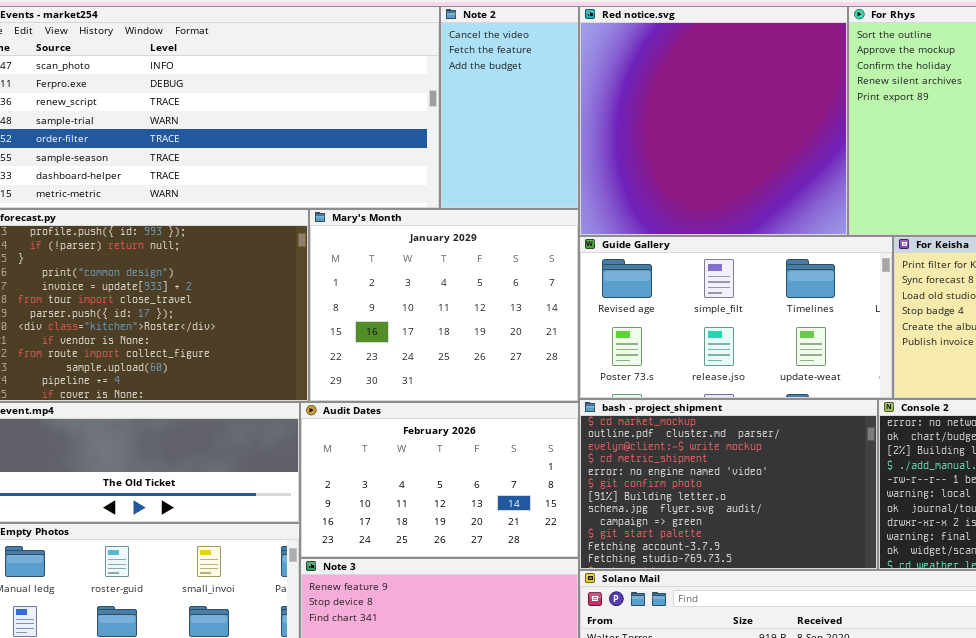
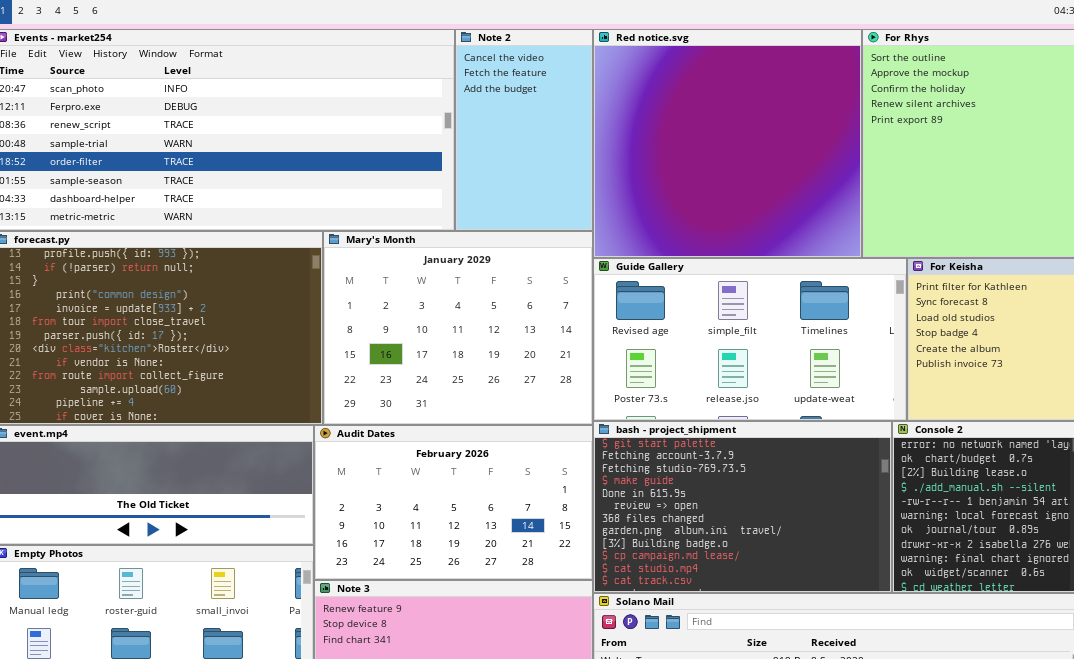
bash - project_shipment: [579,399,878,570] -> [593,421,892,593], scrolled down 9 rows

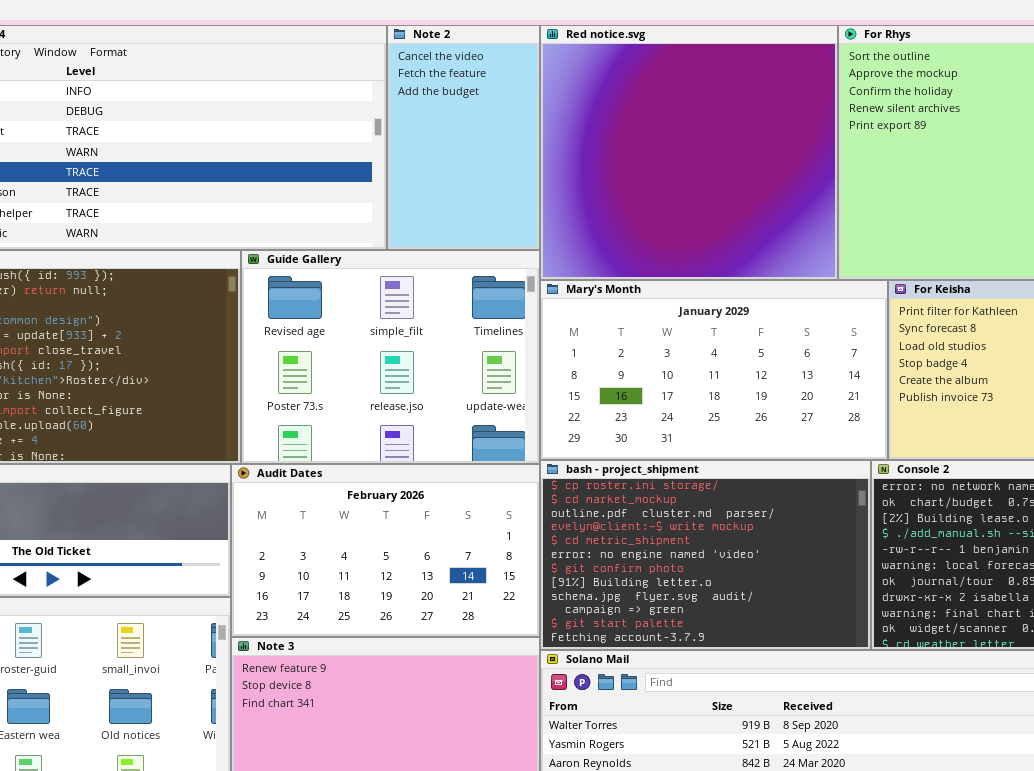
Mary's Month: [323,231,593,425] -> [540,280,888,460], moved, resized
Guide Gallery: [593,258,907,421] -> [241,250,540,464], moved, resized
bash - project_shipment: [593,421,892,593] -> [540,460,871,650], scrolled up 10 rows

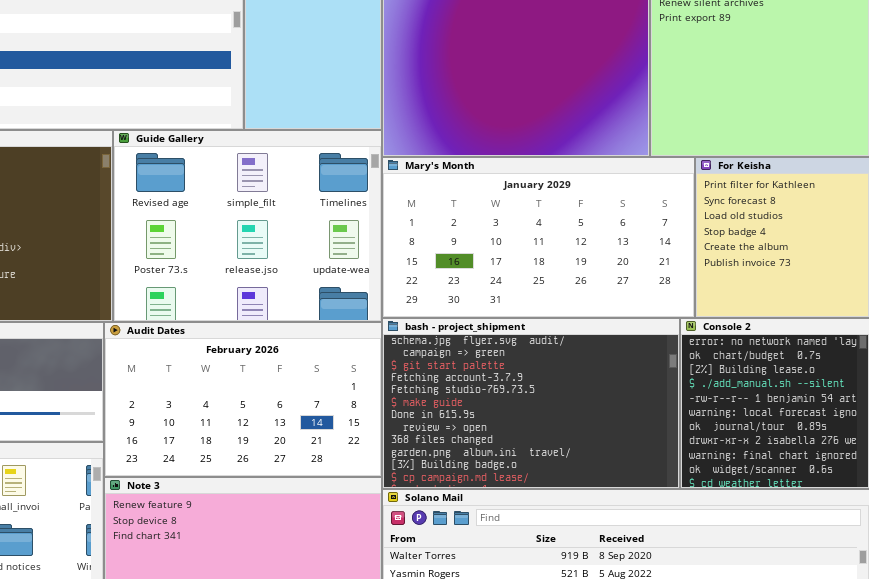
bash - project_shipment: [540,460,871,650] -> [382,318,680,489], scrolled down 8 rows

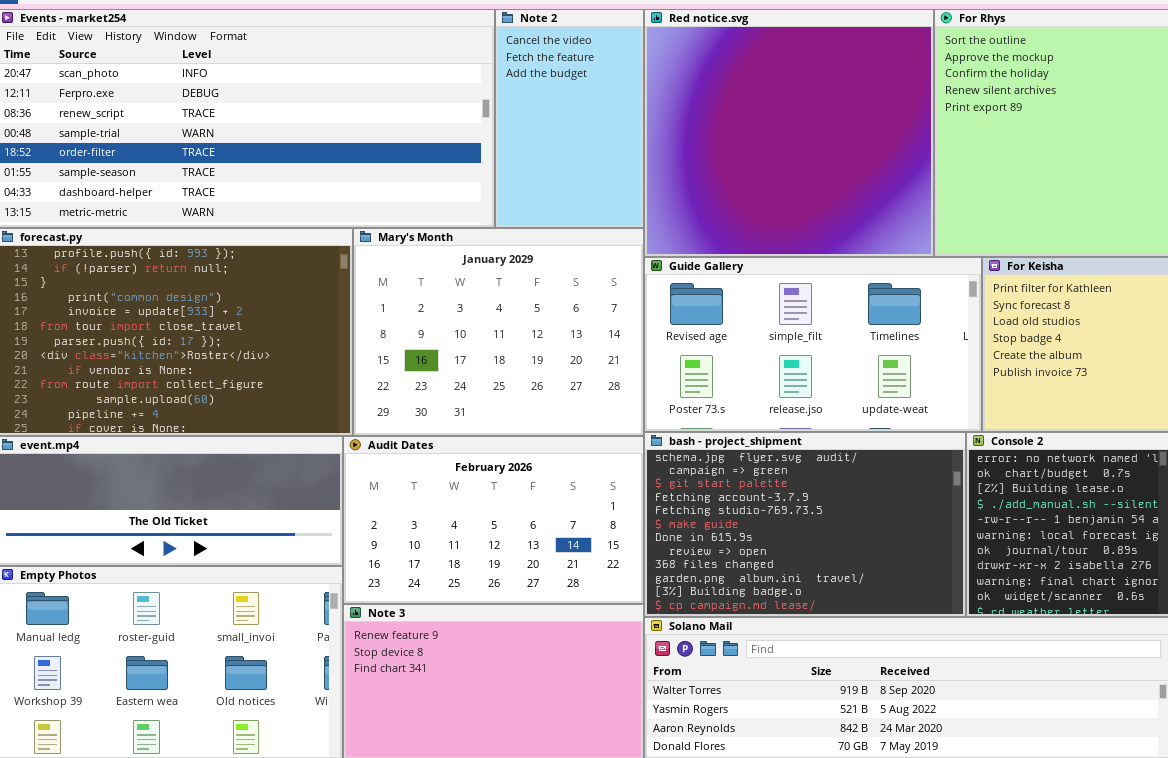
Guide Gallery: [113,130,382,322] -> [644,257,982,432], moved, resized
Mary's Month: [382,157,695,318] -> [353,228,644,436], moved, resized

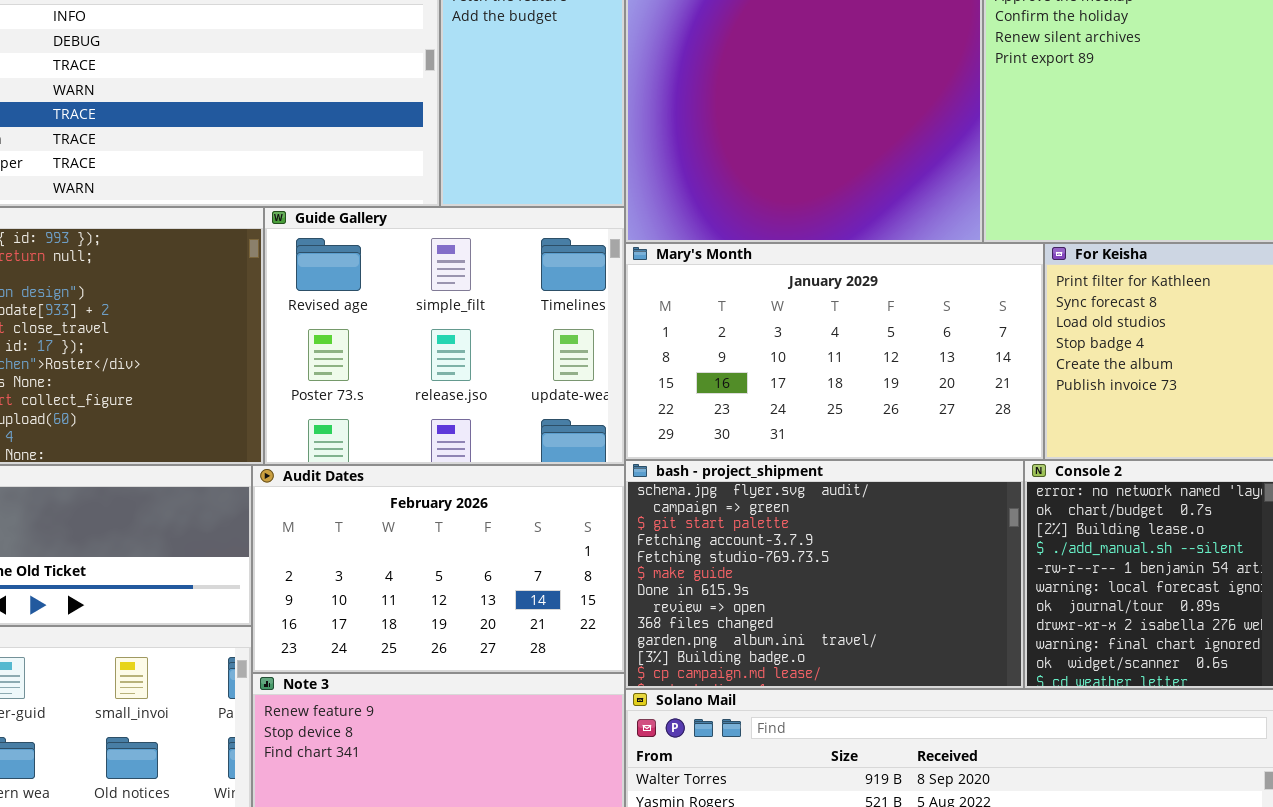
Mary's Month: [353,228,644,436] -> [625,243,1044,460], moved, resized
Guide Gallery: [644,257,982,432] -> [264,207,625,465], moved, resized

